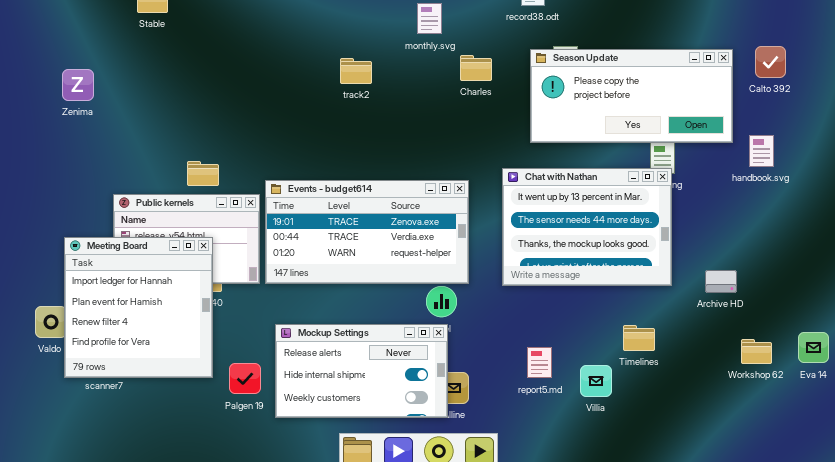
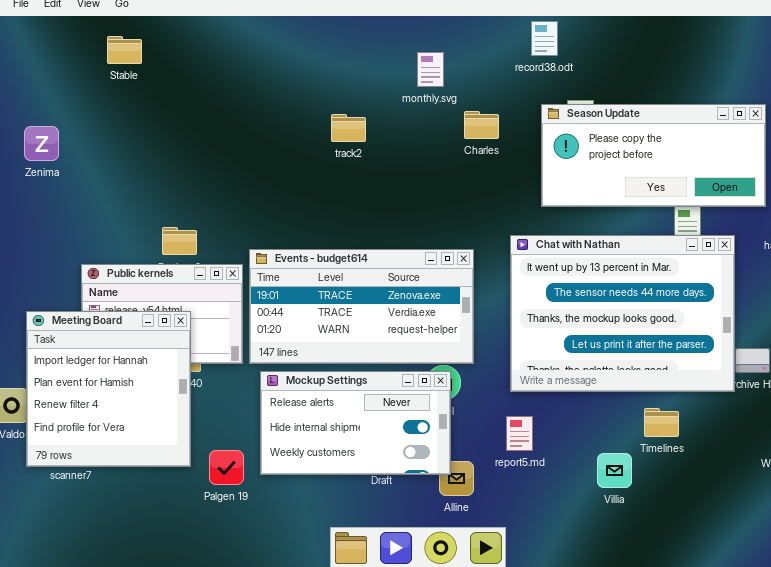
Chat with Nathan: [502,168,672,286] -> [510,235,735,392], resized
Mockup Settings: [275,324,448,418] -> [260,371,451,475], moved
report5.md: [527,347,552,378] -> [506,416,533,451], moved

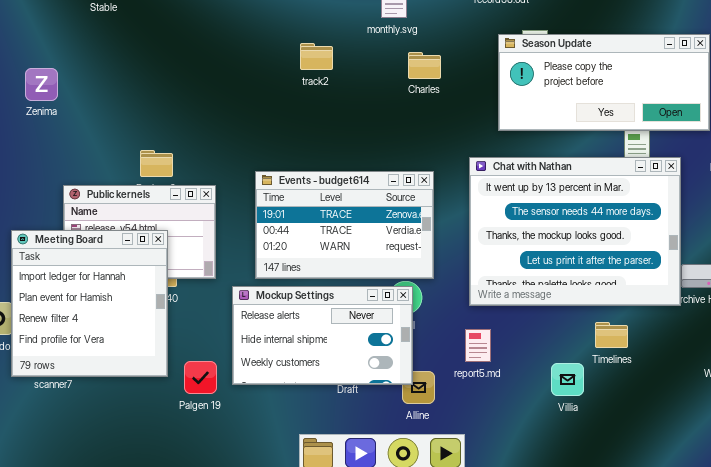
Charles: [464,111,499,139] -> [408,52,441,79], moved
Zenima: [24,126,59,161] -> [25,68,58,101], moved
Events - budget614: [249,249,474,364] -> [255,171,434,279], resized

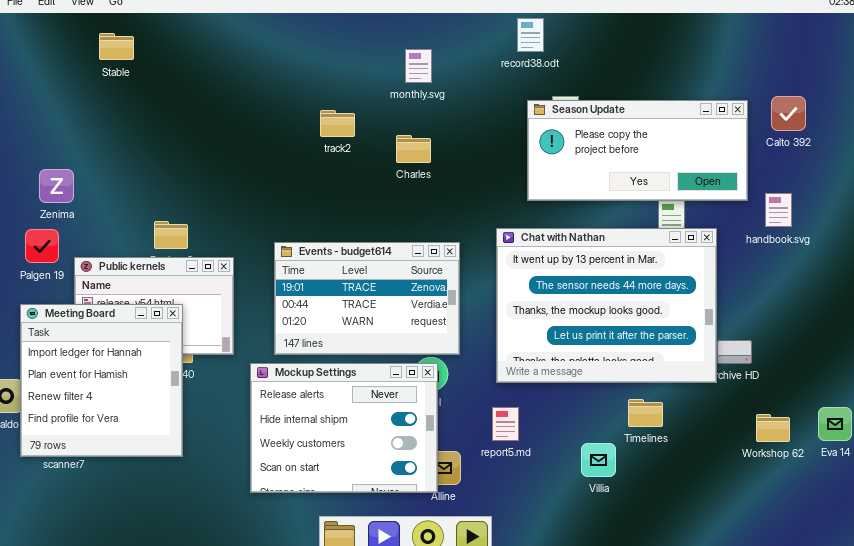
Charles: [408,52,441,79] -> [396,135,431,163], moved
Zenima: [25,68,58,101] -> [39,169,74,203], moved
Mockup Settings: [232,286,413,385] -> [250,363,438,493], resized
Palgen 19: [184,361,217,394] -> [25,229,59,263], moved

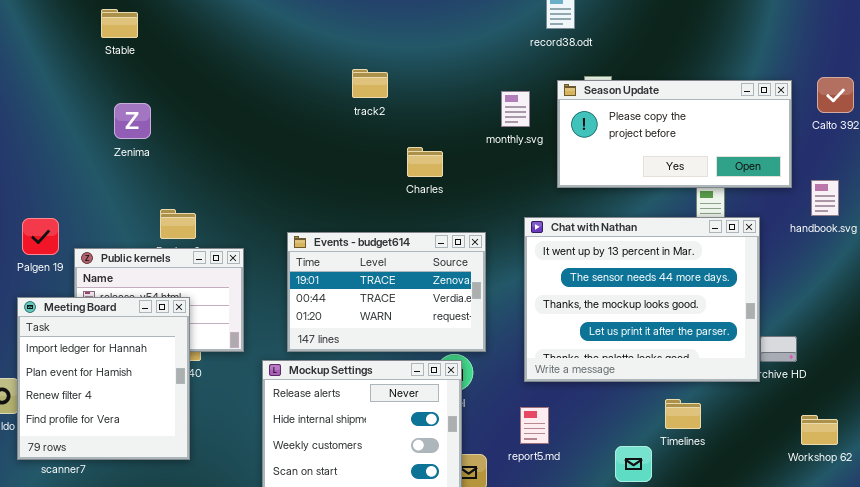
monthly.svg: [405,49,432,83] -> [501,91,530,127], moved
track2: [320,110,355,137] -> [352,69,388,98], moved
Charles: [396,135,431,163] -> [407,147,443,177], moved
Zenima: [39,169,74,203] -> [114,103,151,139], moved

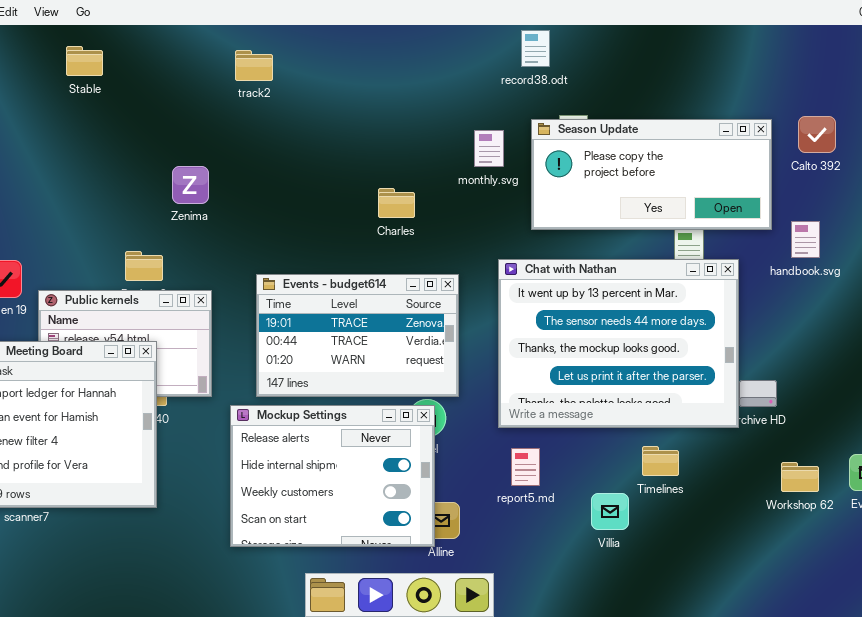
track2: [352,69,388,98] -> [235,50,273,81], moved
Zenima: [114,103,151,139] -> [172,166,209,204], moved
report5.md: [520,407,549,444] -> [511,448,540,486], moved

